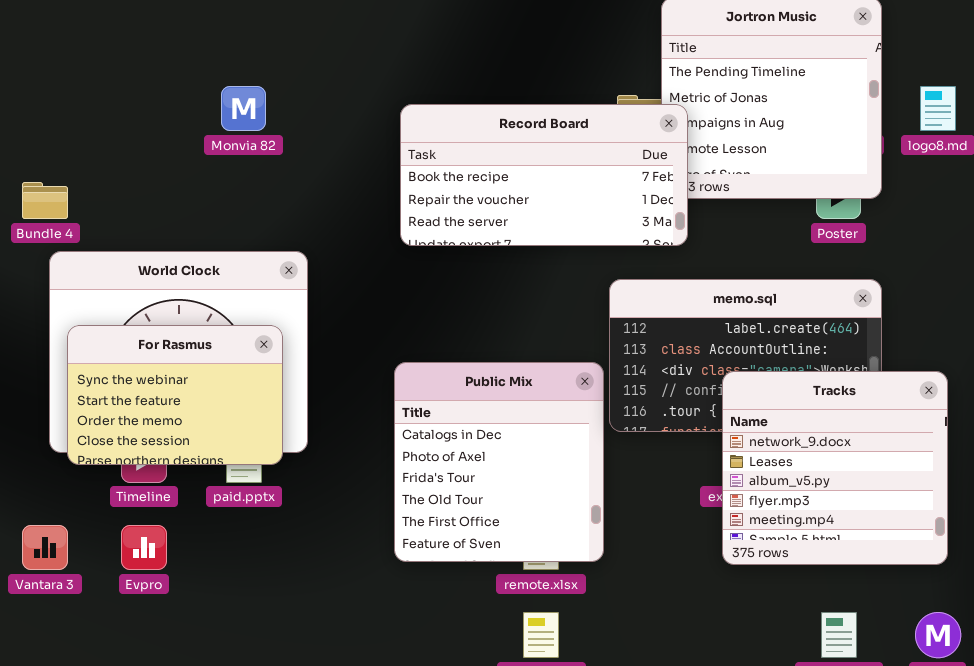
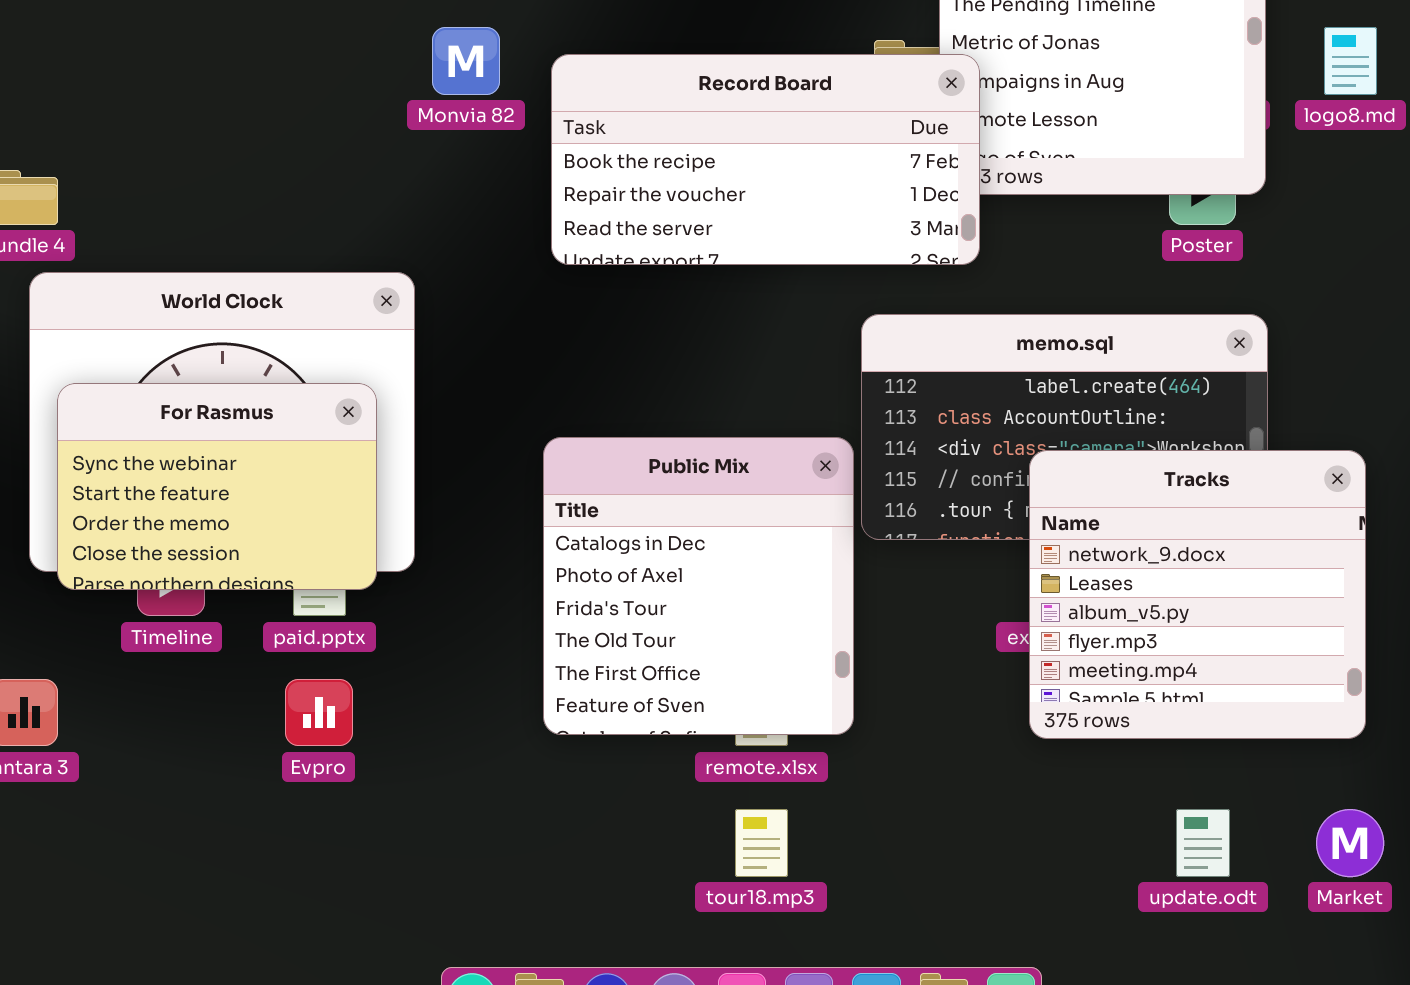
Monvia 82: [221,86,266,131] -> [432,27,500,95], moved
Evpro: [121,525,167,570] -> [285,679,353,746], moved

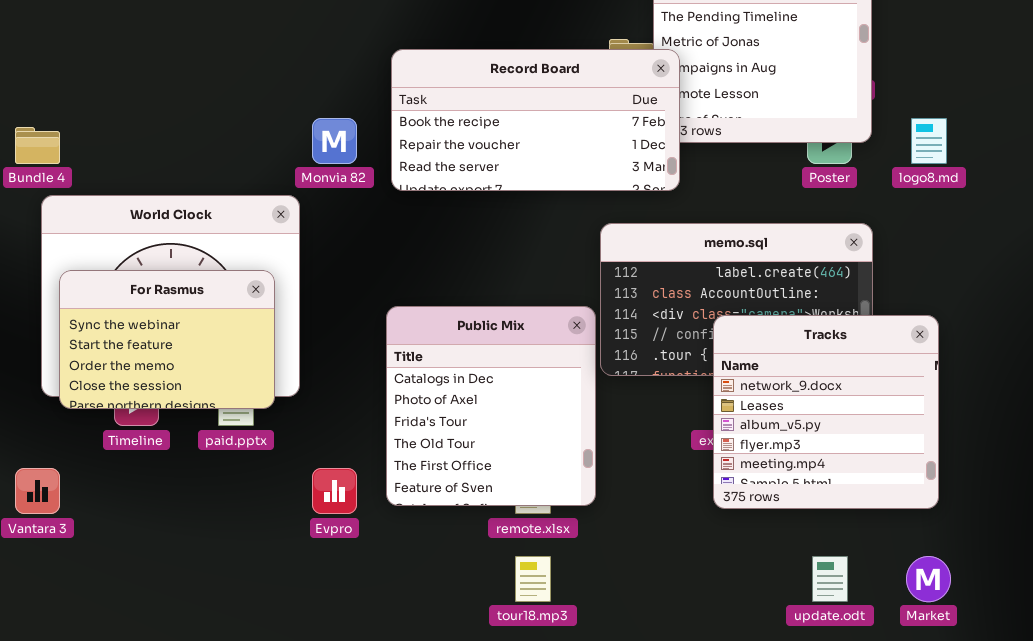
Monvia 82: [432,27,500,95] -> [312,118,357,164], moved
logo8.md: [1324,27,1377,95] -> [911,118,947,164], moved
Evpro: [285,679,353,746] -> [312,468,357,514], moved

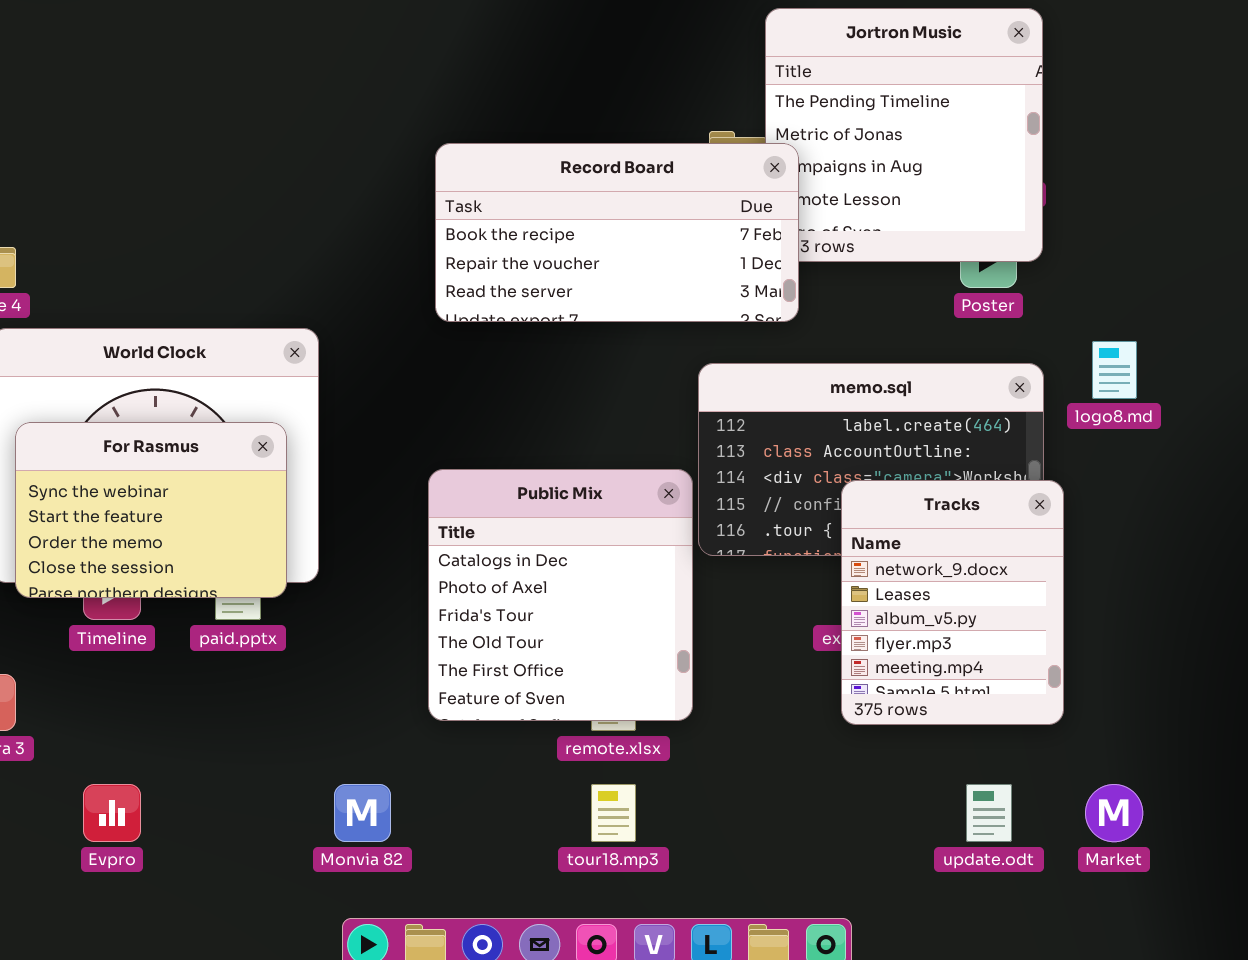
Monvia 82: [312,118,357,164] -> [334,784,391,842], moved
logo8.md: [911,118,947,164] -> [1092,341,1137,399], moved
Tracks: [713,315,939,509] -> [841,480,1064,725], resized
Evpro: [312,468,357,514] -> [83,784,141,842], moved

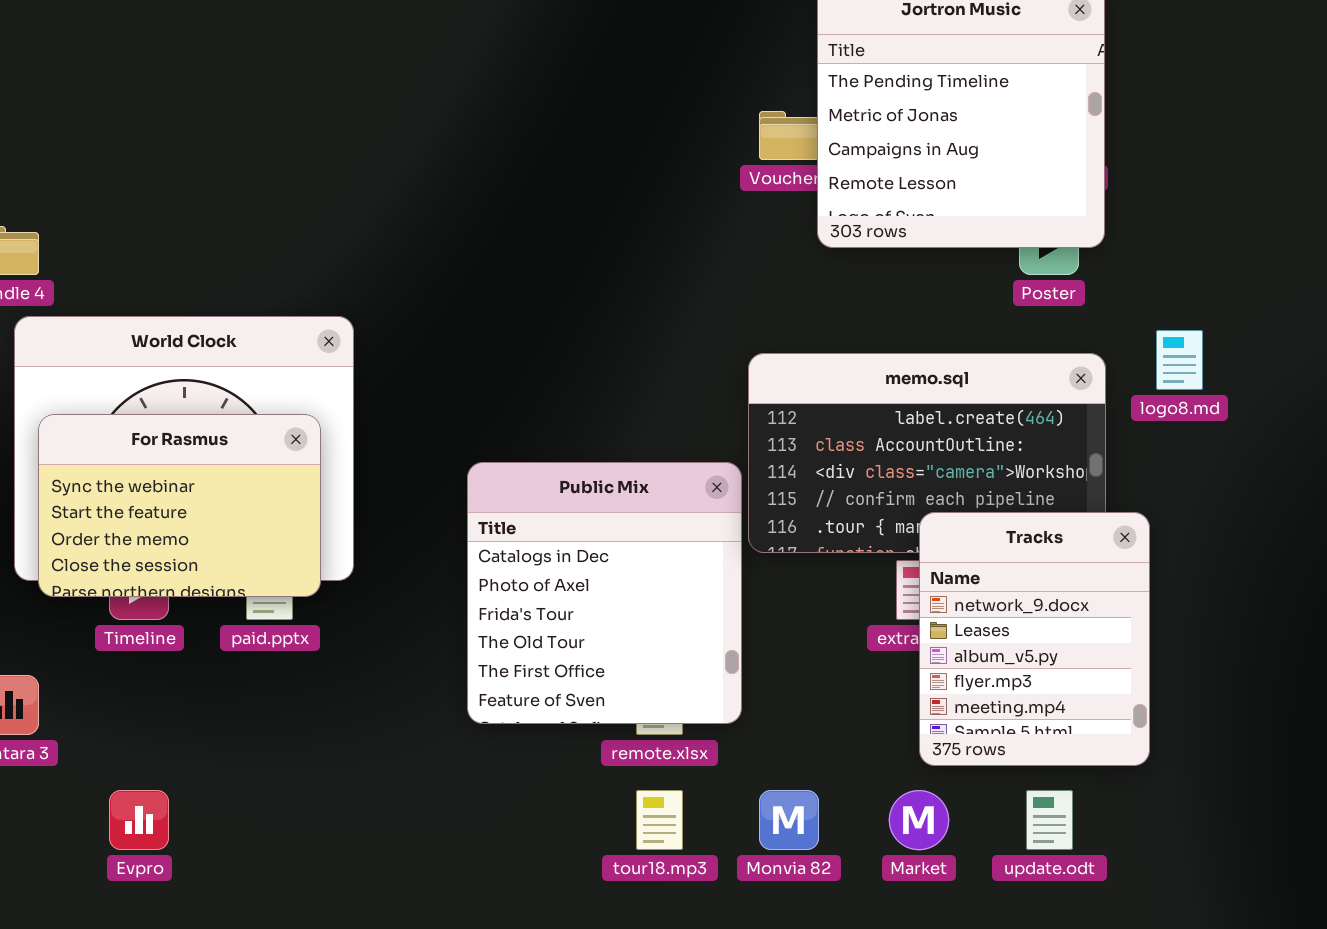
Record Board: [435,143,799,322] -> none, closed
Tracks: [841,480,1064,725] -> [919,512,1150,766], moved
Monvia 82: [334,784,391,842] -> [759,790,819,850], moved
Market: [1085,784,1143,842] -> [889,790,949,850], moved

